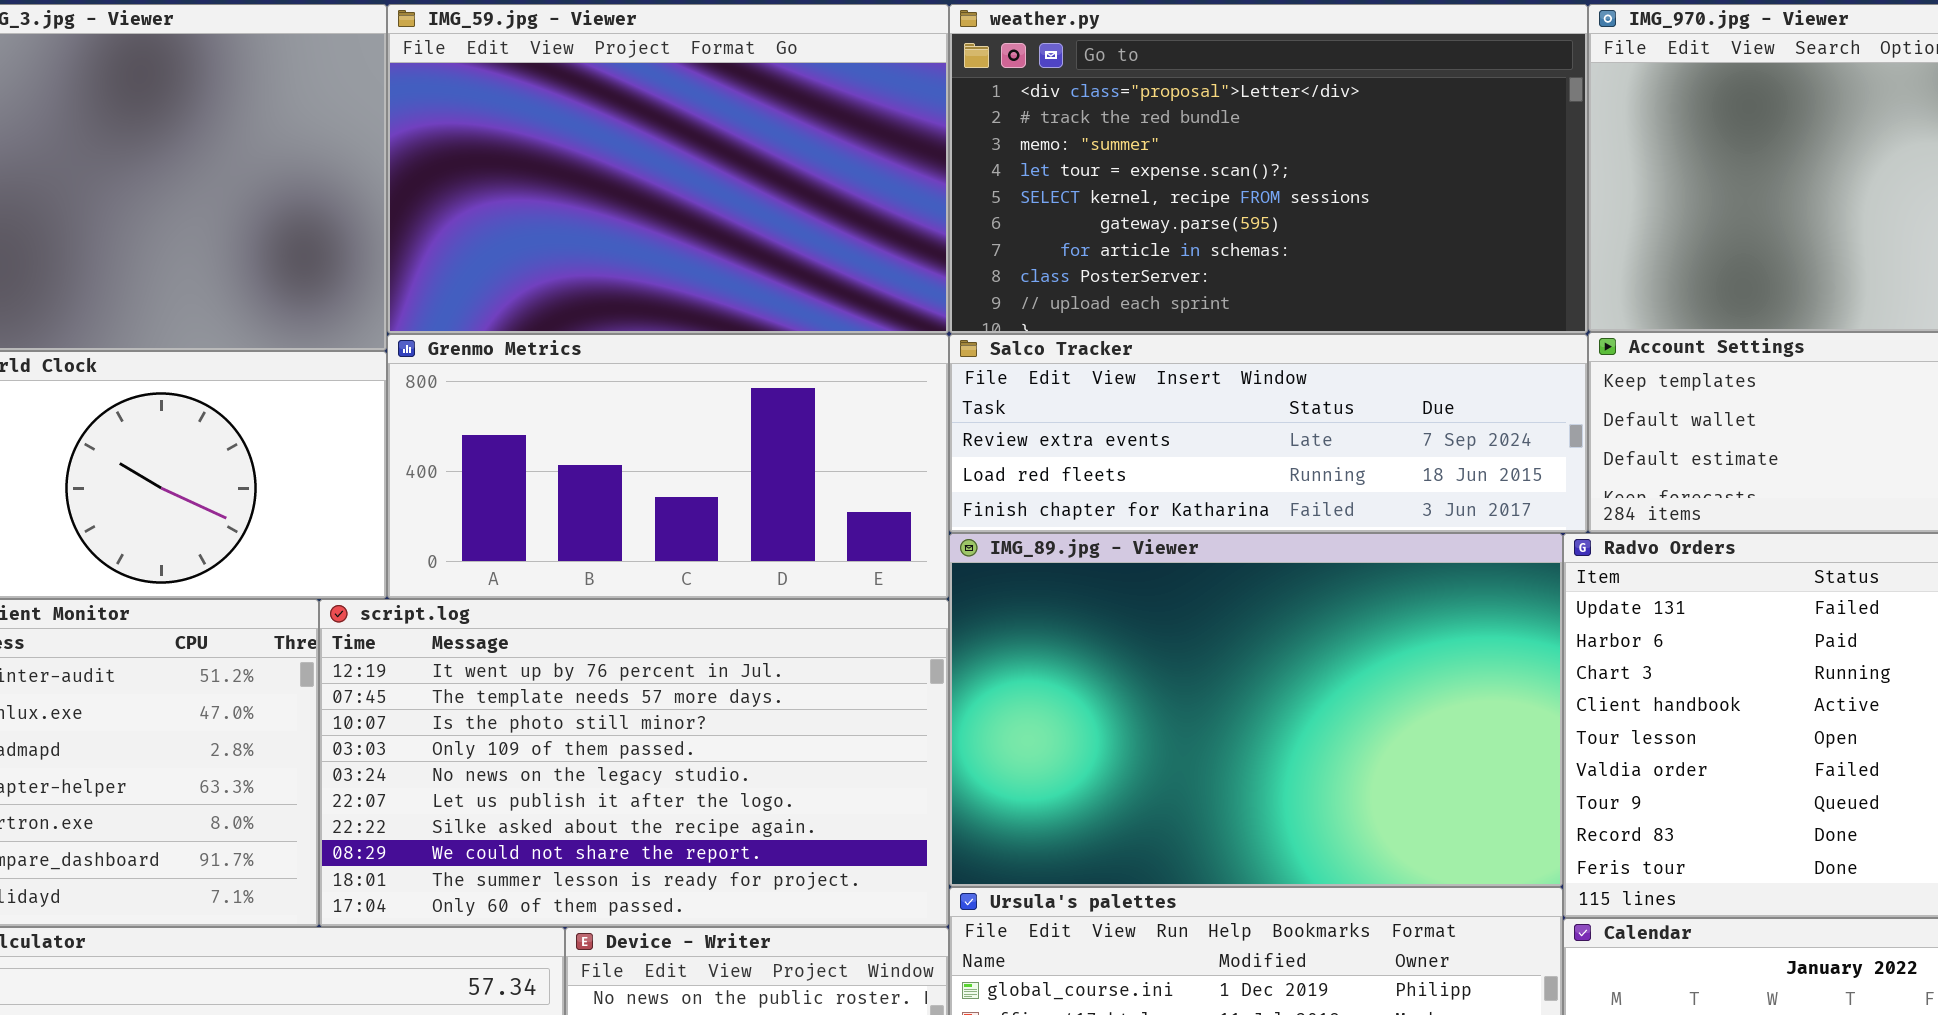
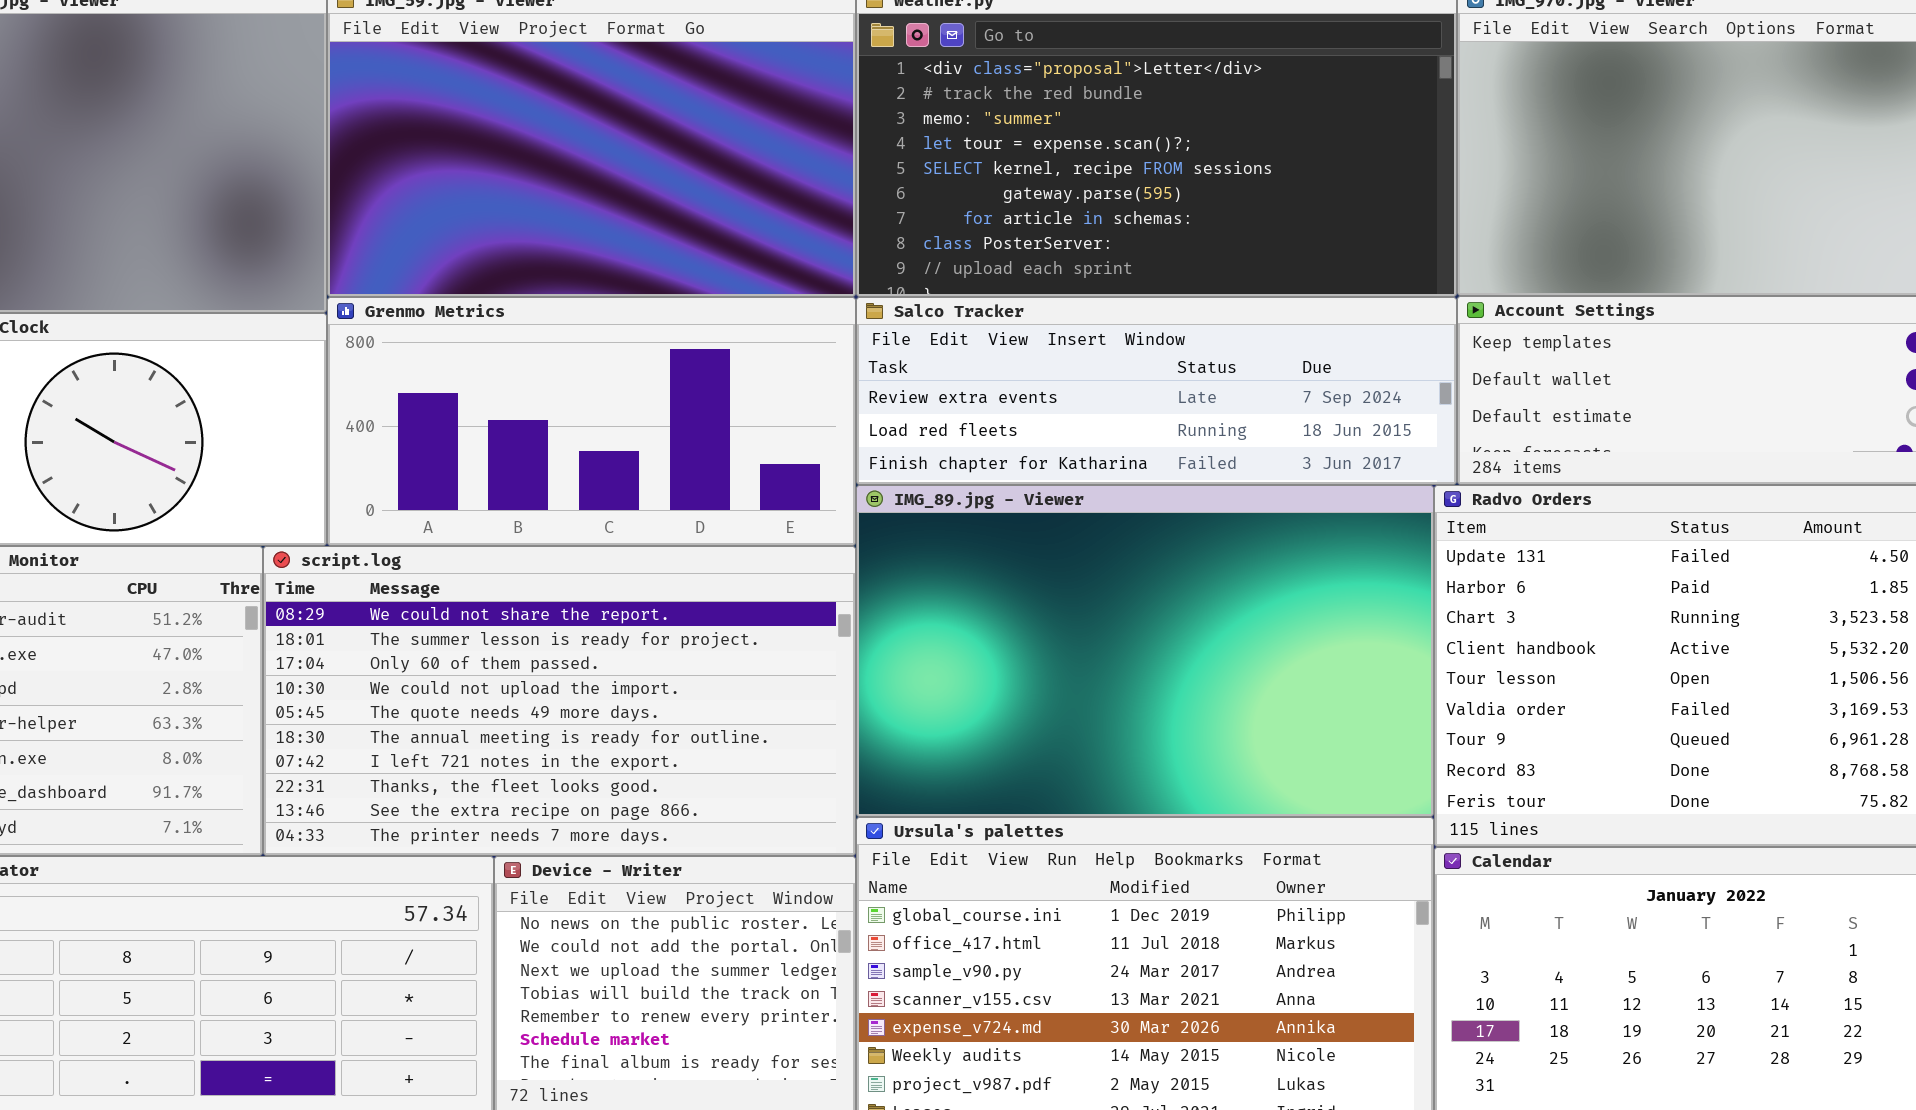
script.log: [319,599,949,927] -> [263,546,856,856], scrolled down 7 rows

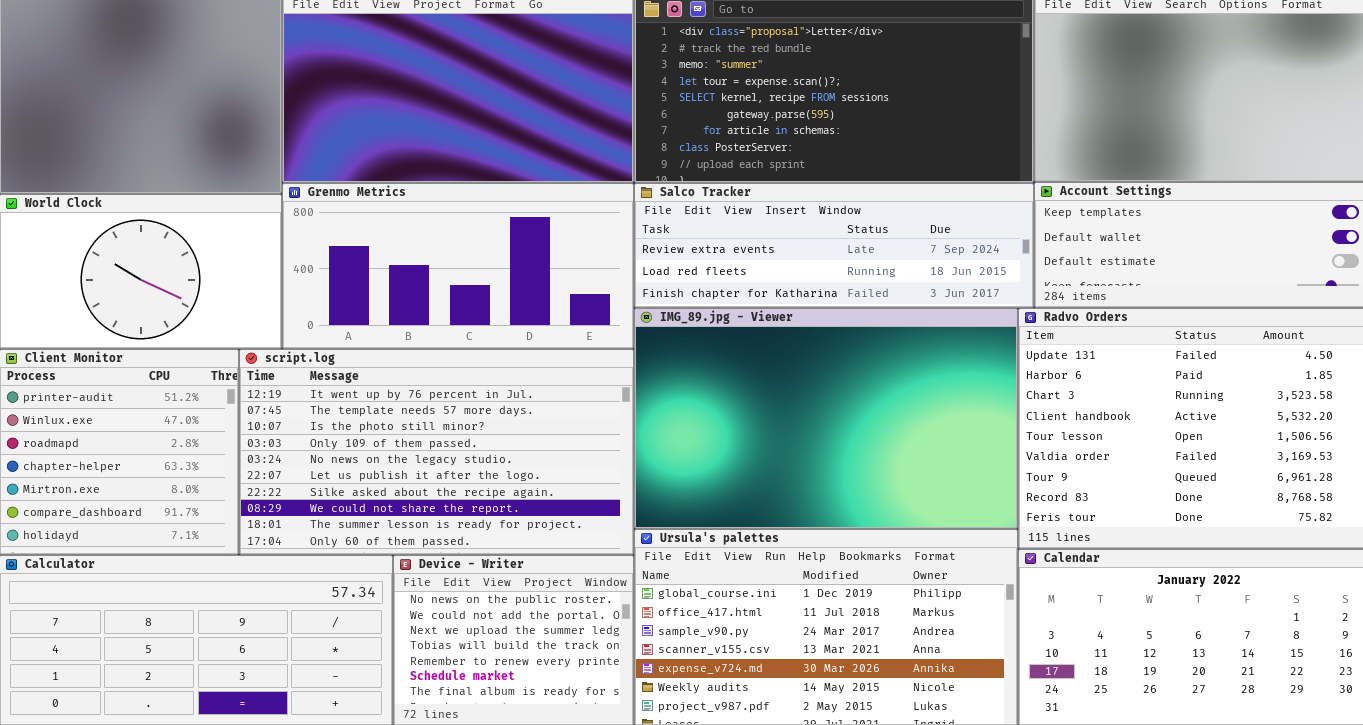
script.log: [263,546,856,856] -> [239,349,634,555], scrolled up 7 rows

